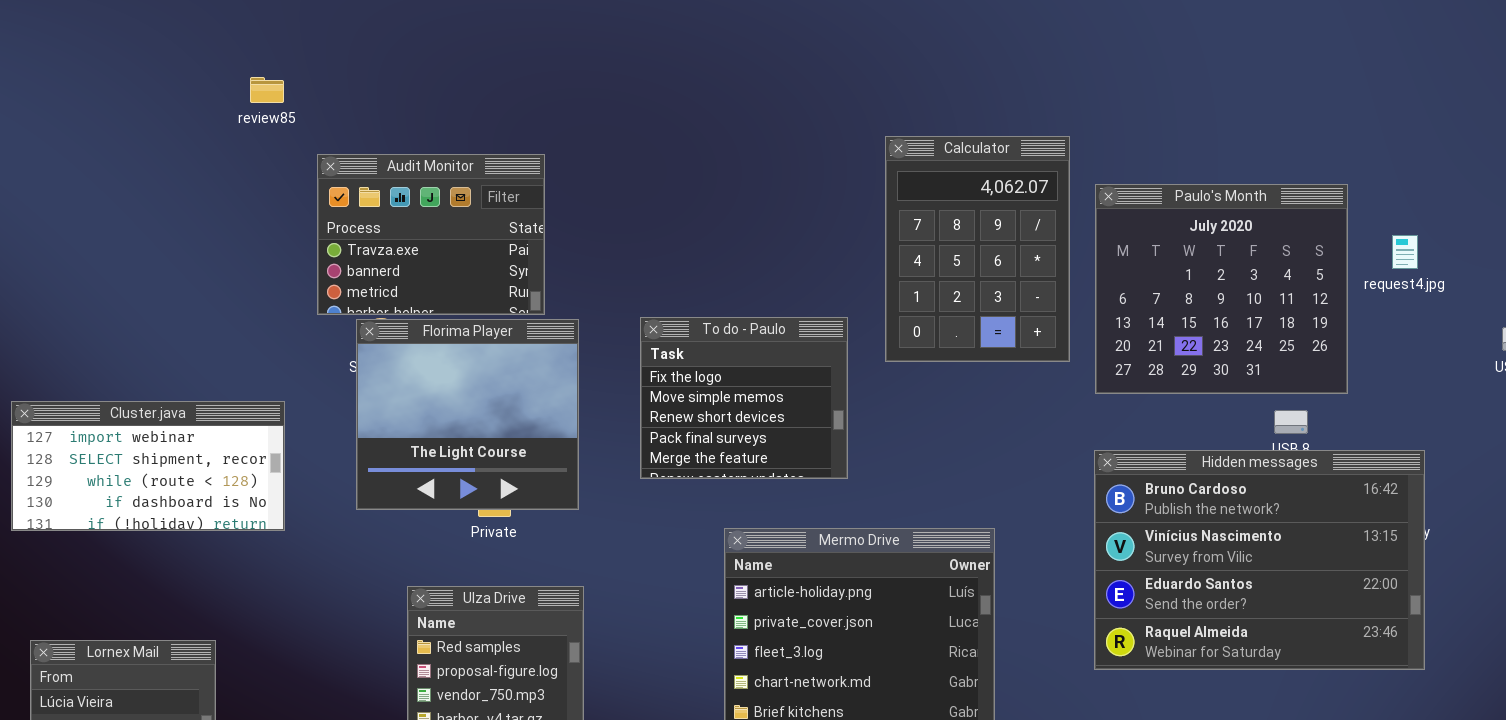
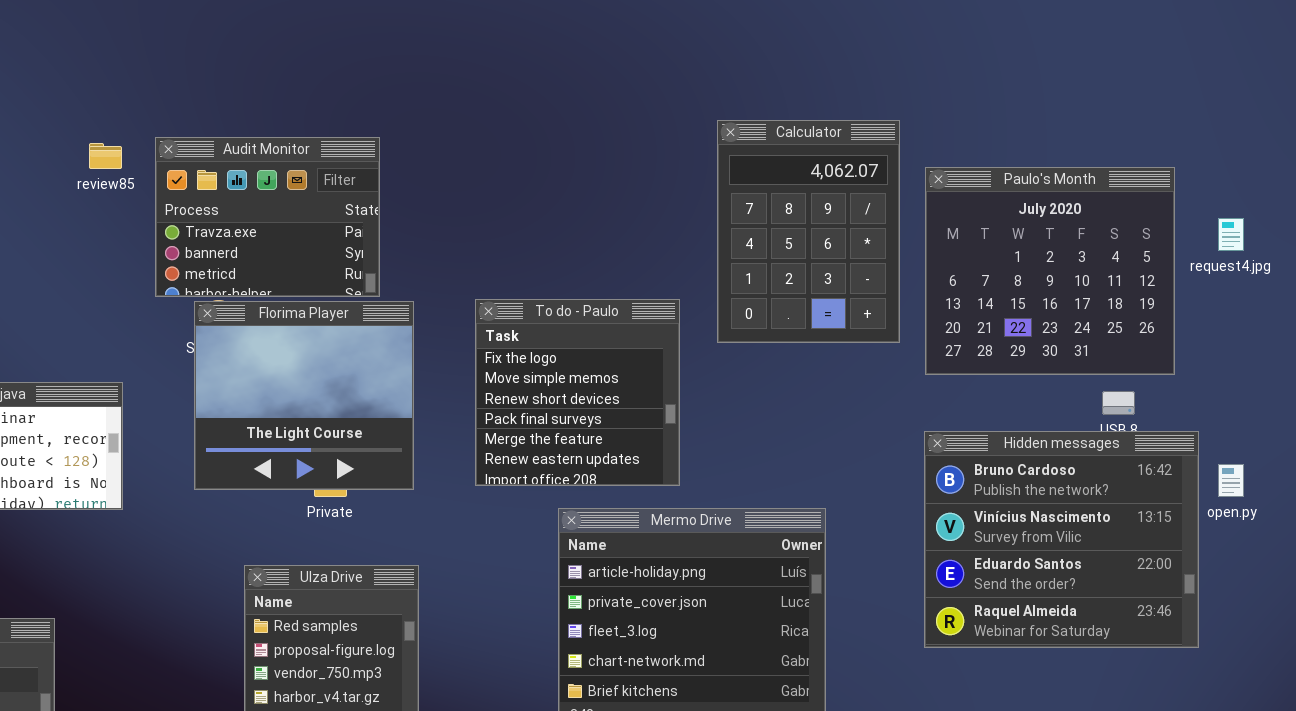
review85: [250,77,284,103] -> [89,143,122,169], moved
To do - Paulo: [640,317,848,479] -> [475,299,680,486], resized
Hidden messages: [1094,450,1425,670] -> [924,431,1199,648], resized

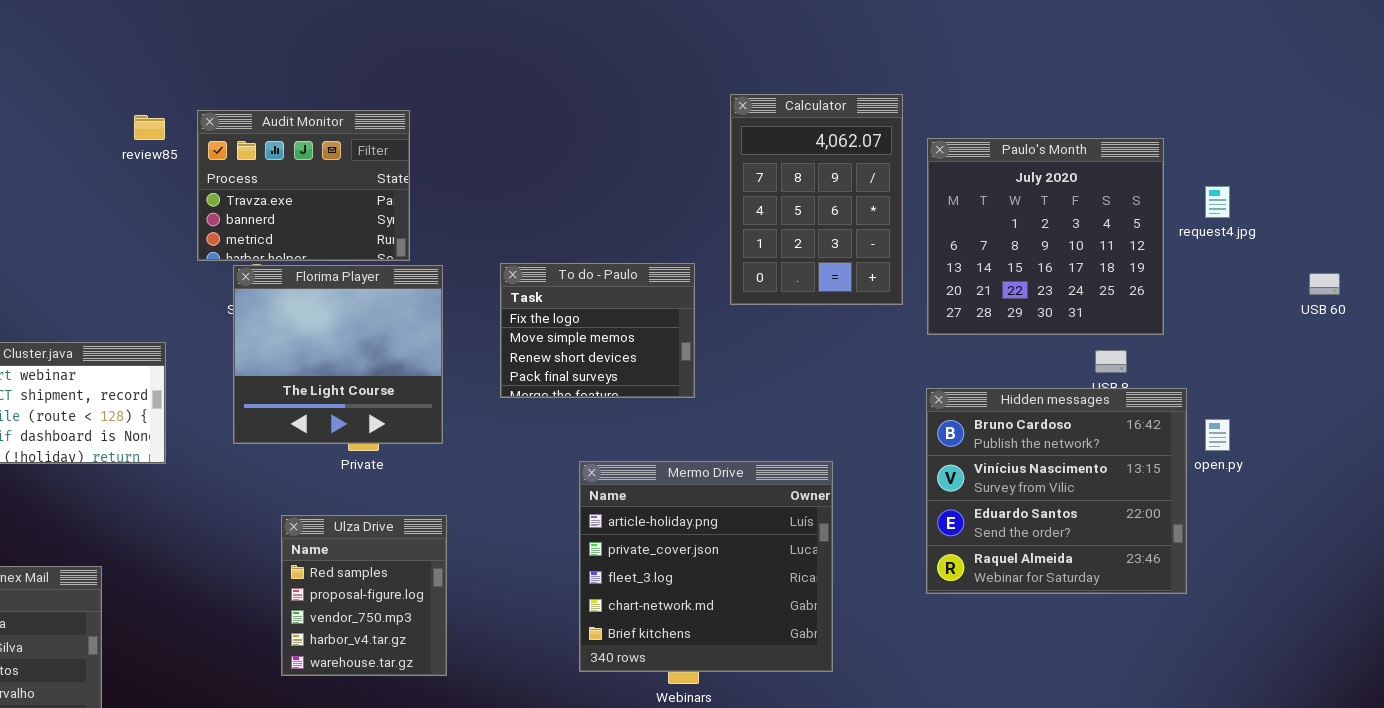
To do - Paulo: [475,299,680,486] -> [500,263,695,398], resized

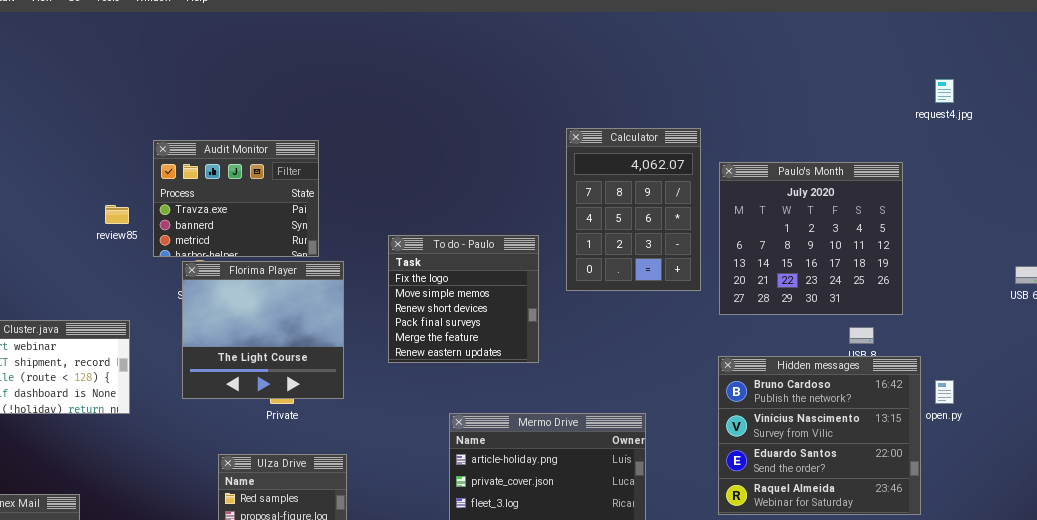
review85: [134,115,165,140] -> [105,205,129,224], moved
request4.jpg: [1205,186,1230,218] -> [935,79,954,103], moved
To do - Paulo: [500,263,695,398] -> [388,235,539,363], resized

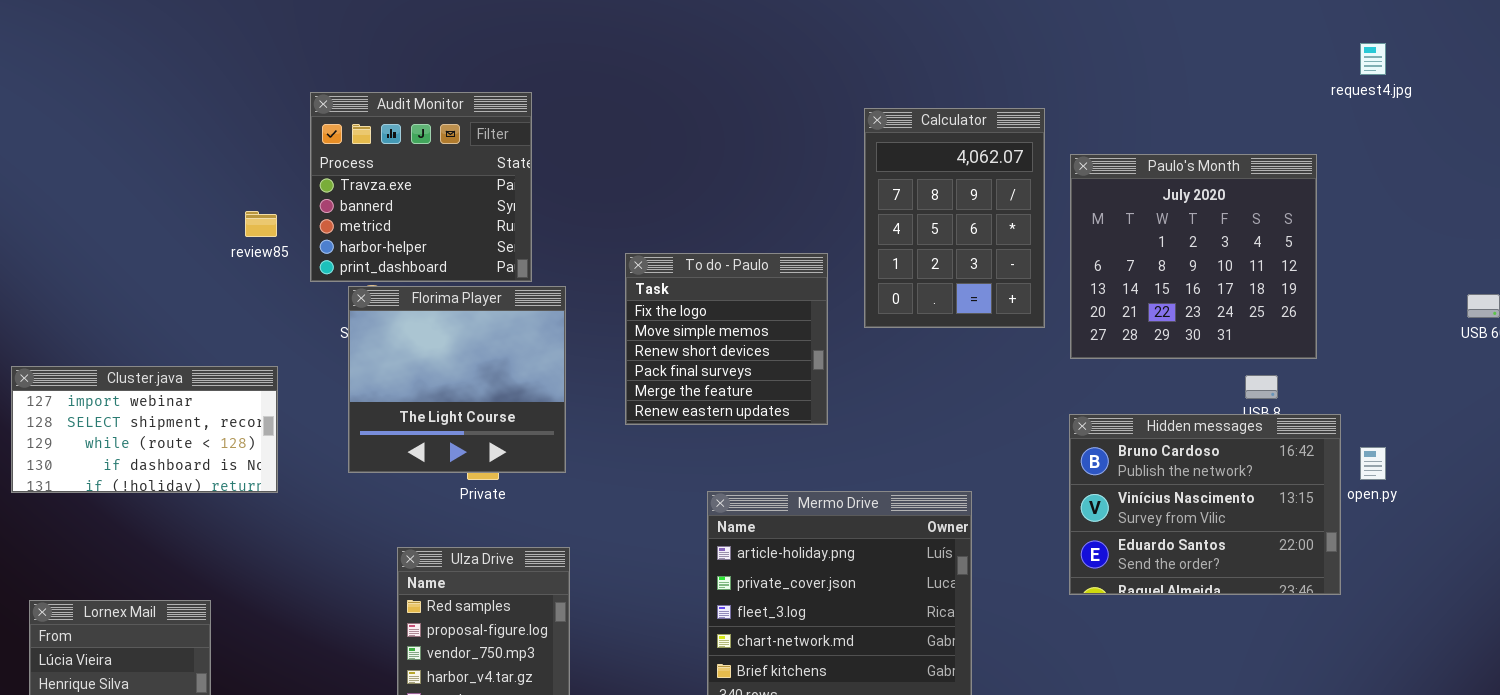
Audit Monitor: [153,140,319,257] -> [310,92,532,282], resized
Hidden messages: [718,356,921,515] -> [1069,414,1341,595], resized

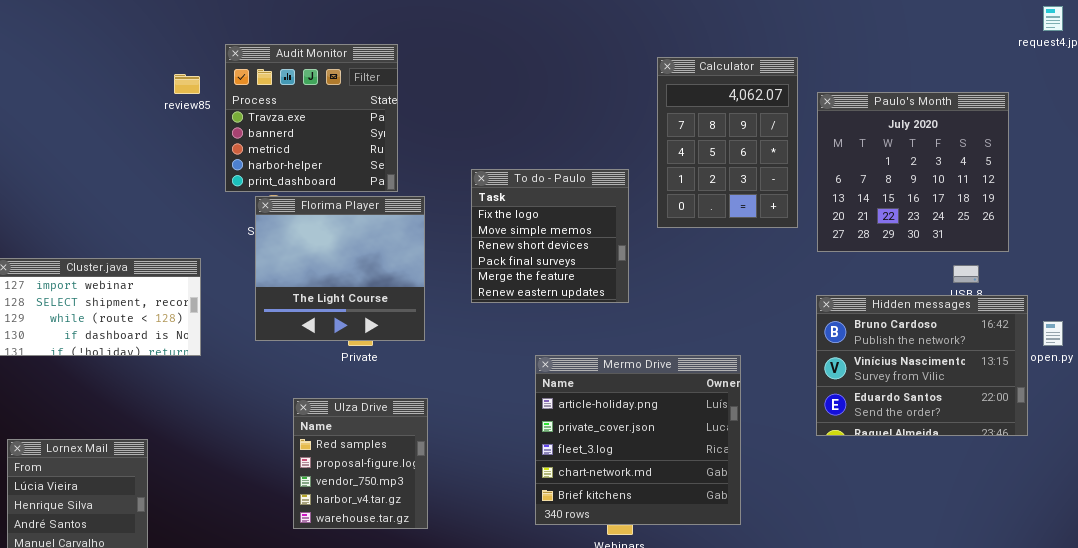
review85: [245,211,277,237] -> [174,74,200,94], moved

